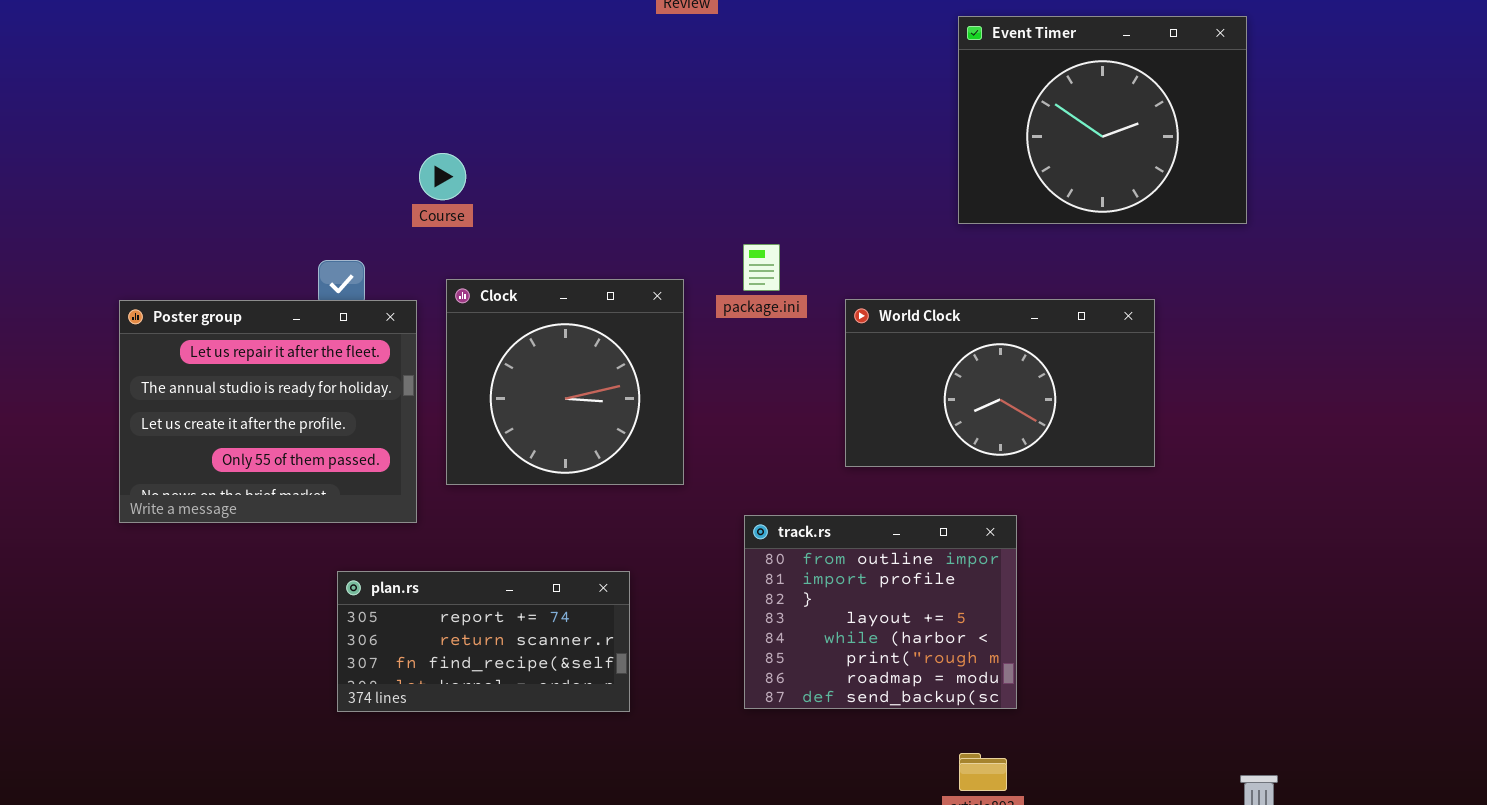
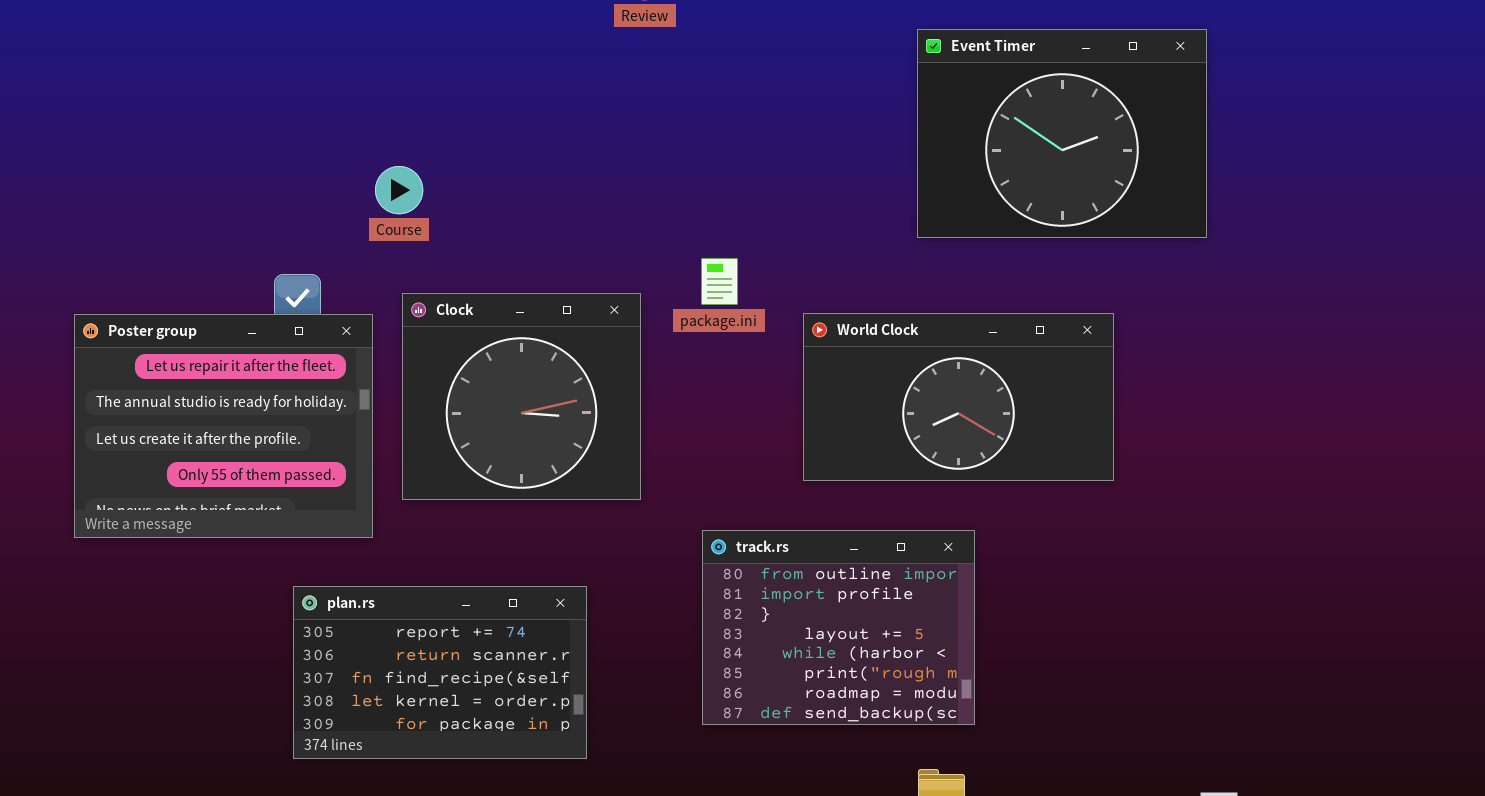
plan.rs: [337,571,630,712] -> [293,586,587,759], resized

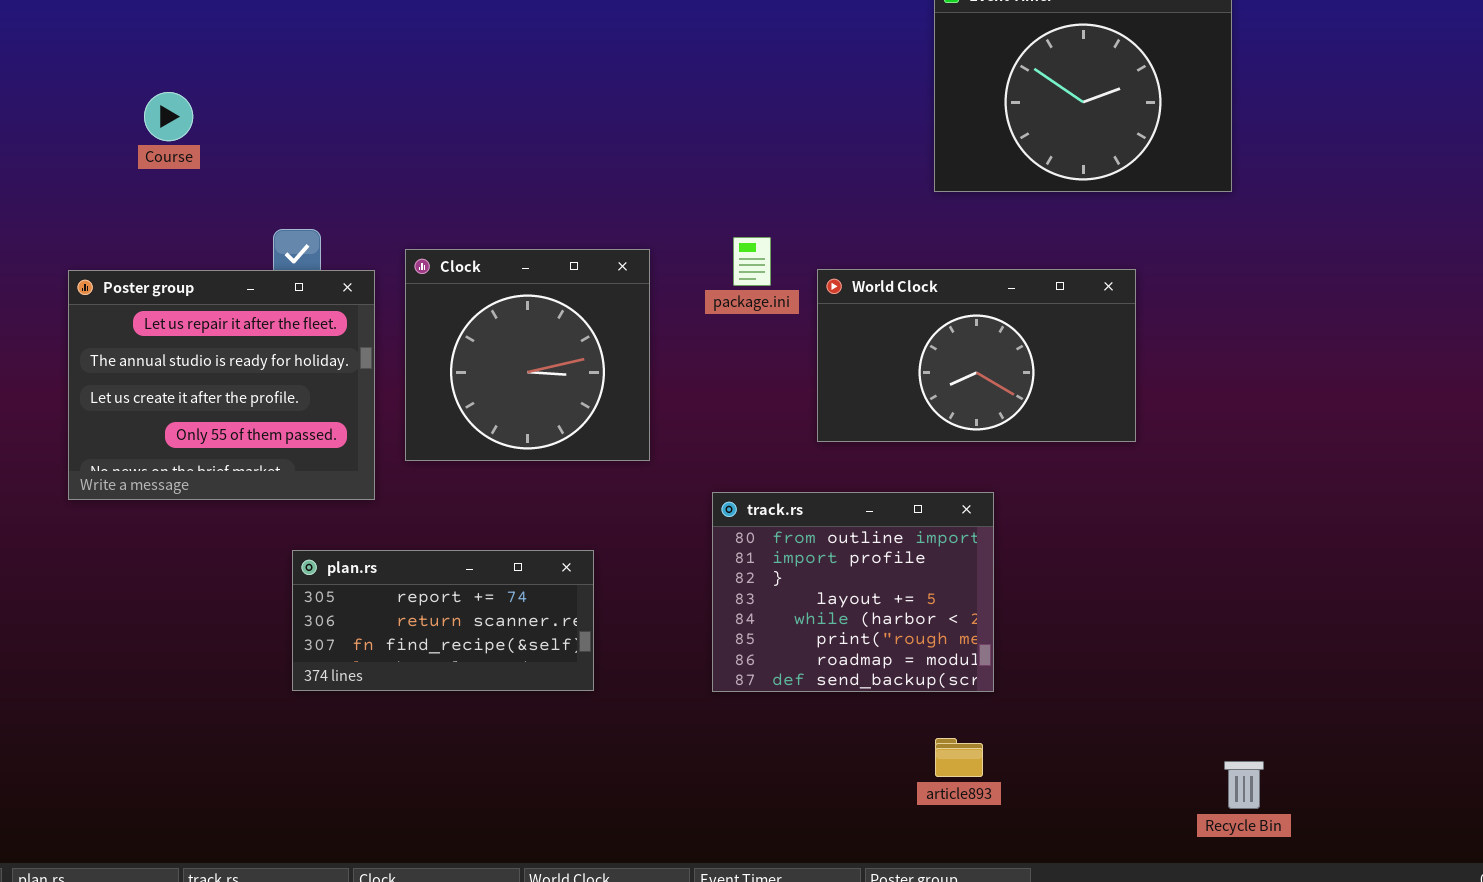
Course: [375,166,423,214] -> [144,92,193,141], moved
package.ini: [701,258,738,305] -> [733,237,771,286], moved
plan.rs: [293,586,587,759] -> [292,550,594,691], resized

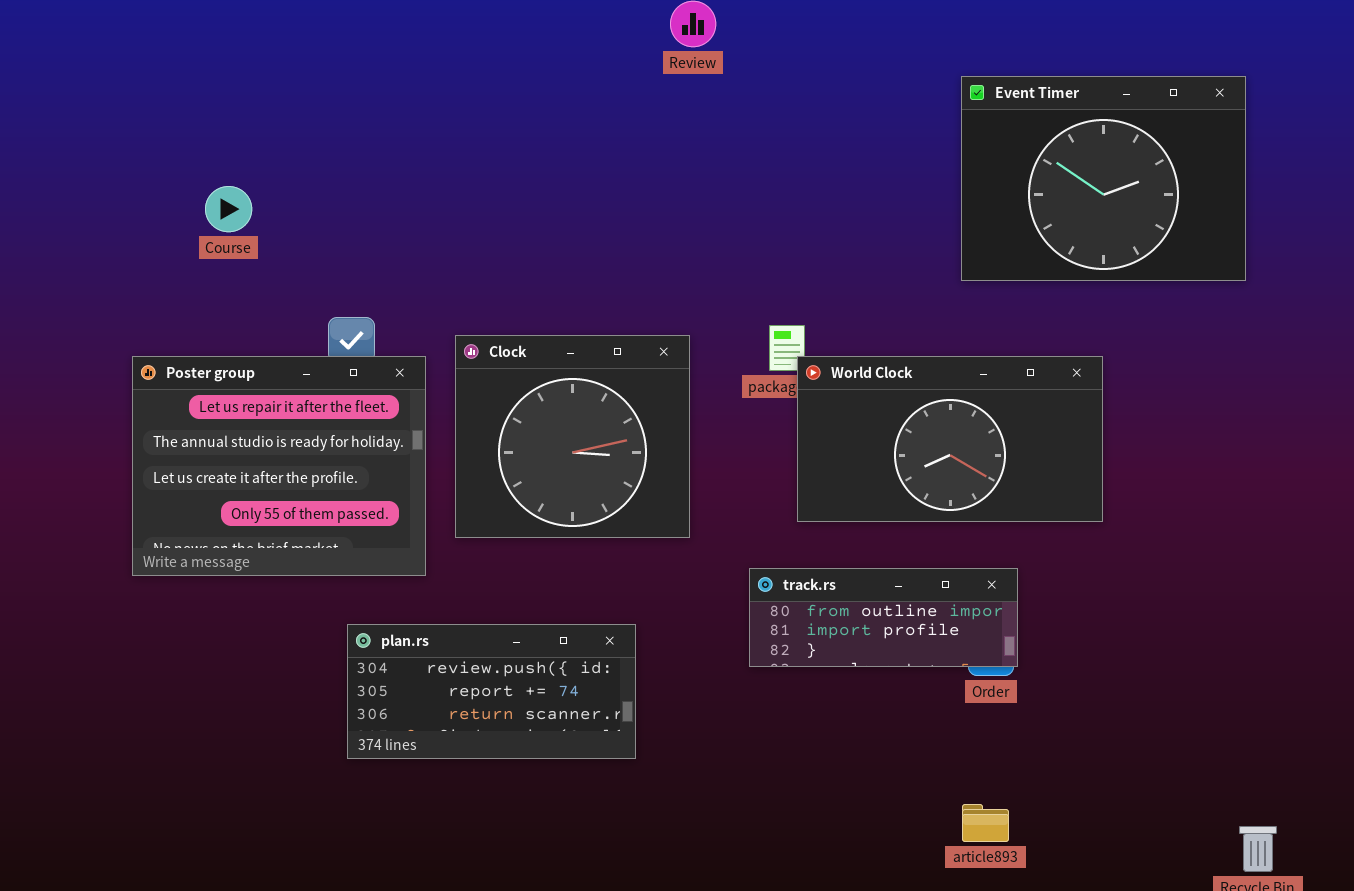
World Clock: [817,269,1136,442] -> [797,356,1103,522], moved
track.rs: [712,492,994,692] -> [749,568,1018,667], resized
plan.rs: [292,550,594,691] -> [347,624,636,759], scrolled up 1 row

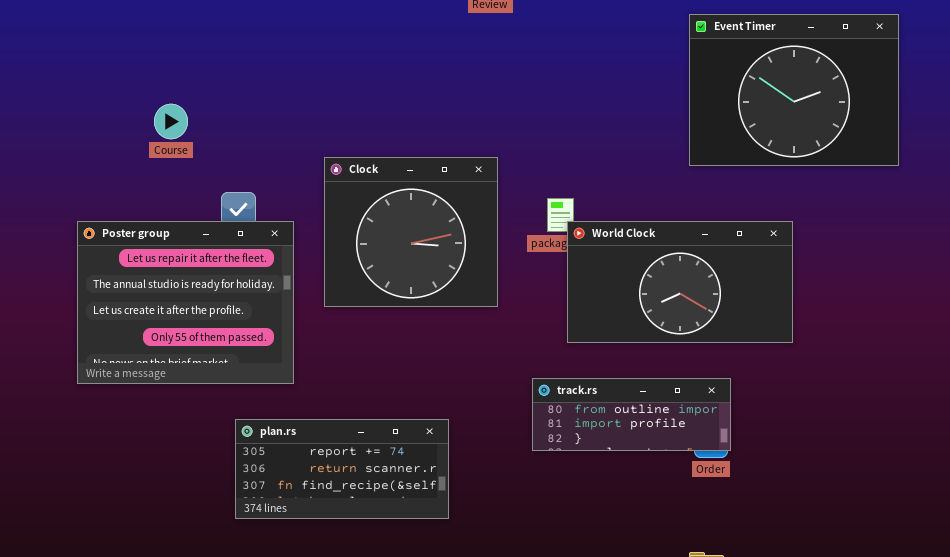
Course: [205,186,252,232] -> [154,104,188,139], moved
Clock: [455,335,690,538] -> [324,157,498,307], moved
plan.rs: [347,624,636,759] -> [235,419,449,519], scrolled down 1 row

